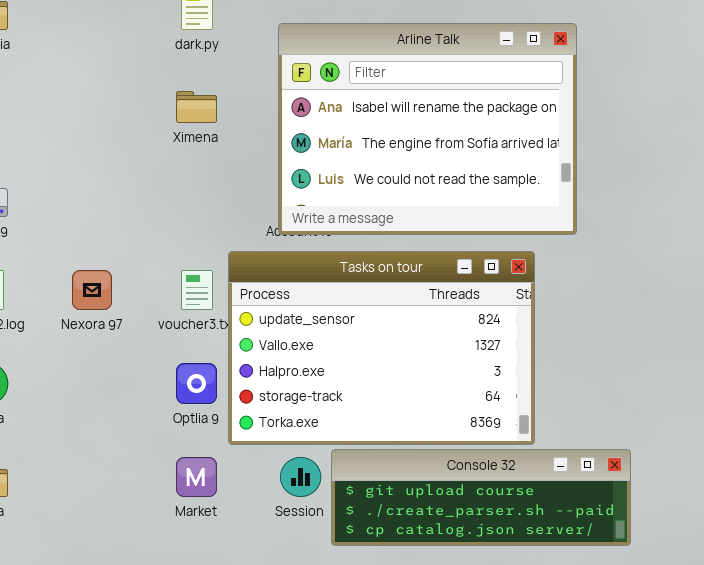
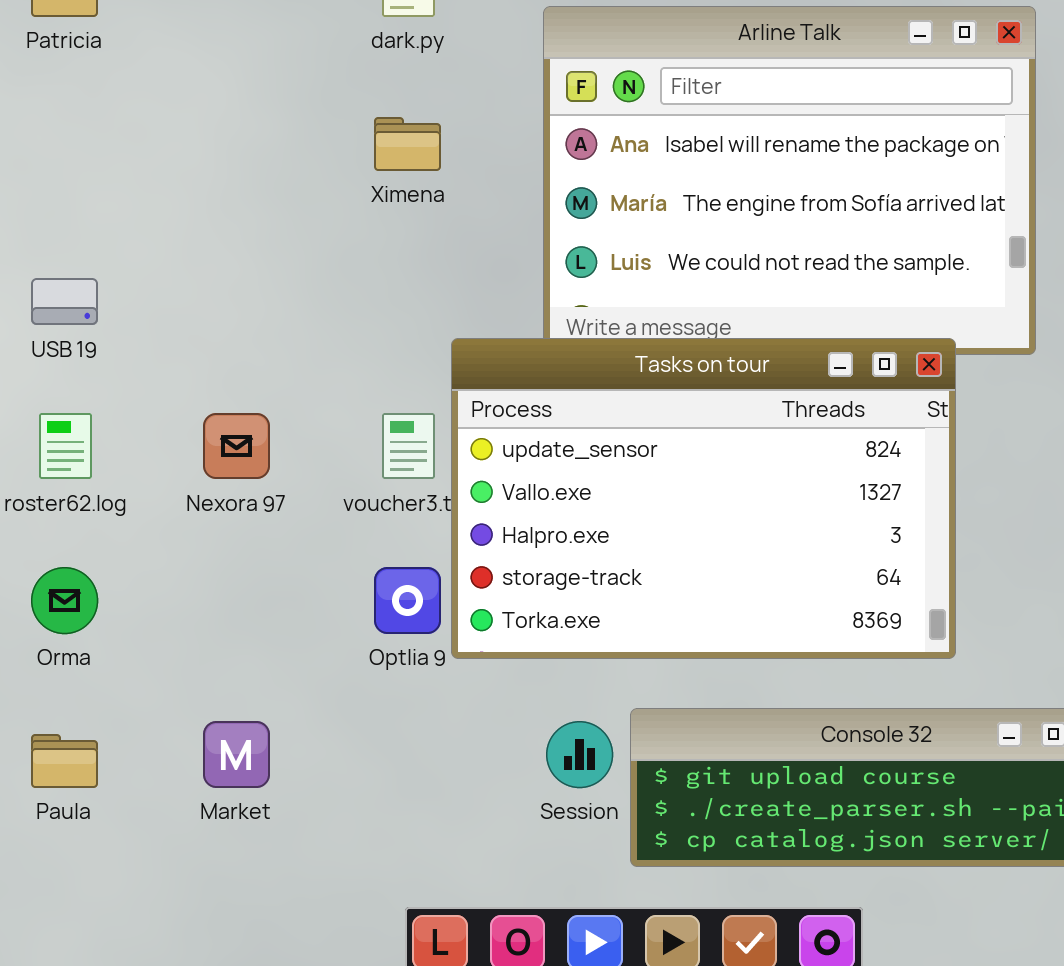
Tasks on tour: [228,251,535,445] -> [451,338,956,659], moved
Market: [176,457,217,497] -> [203,721,270,788], moved

